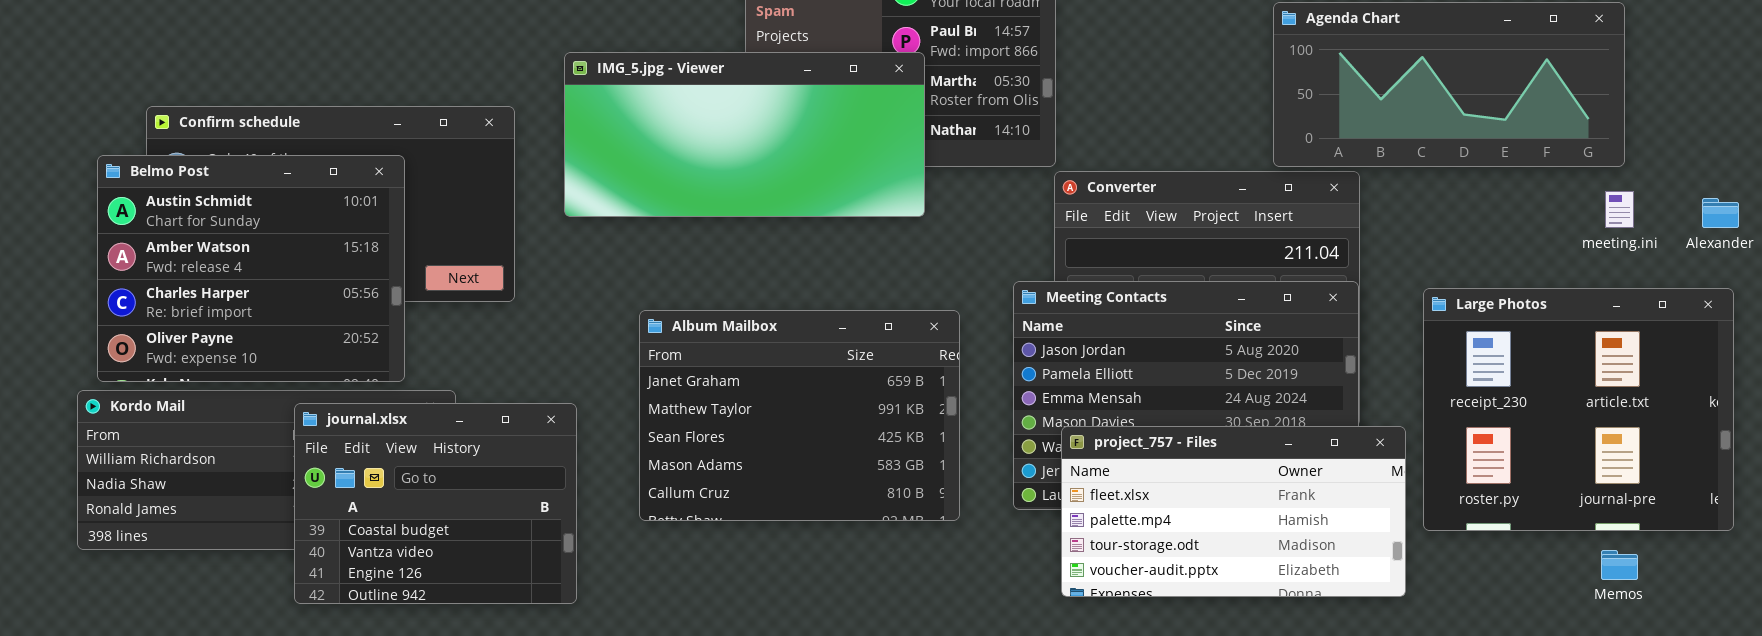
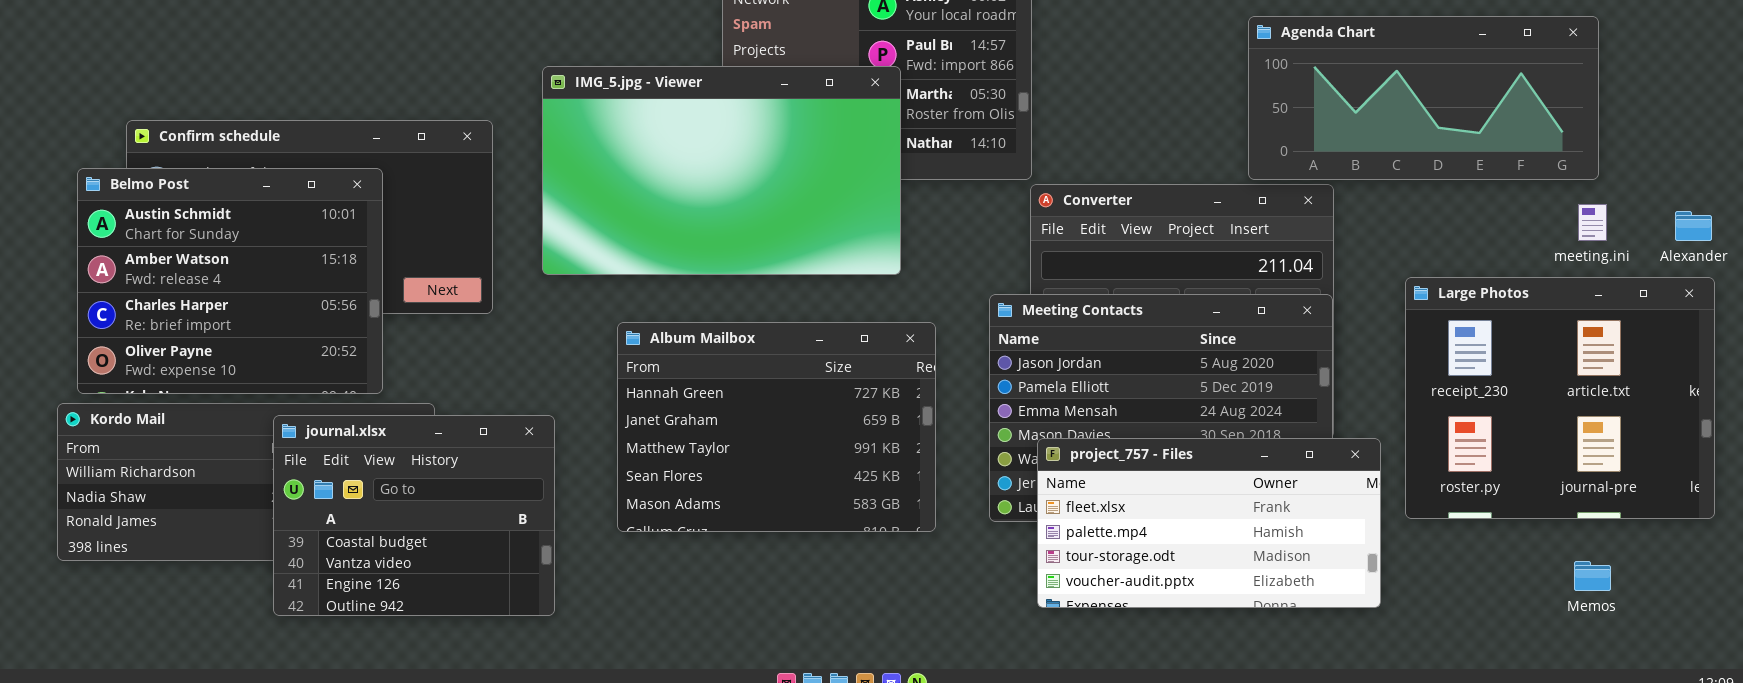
IMG_5.jpg - Viewer: [564,52,925,217] -> [542,66,901,275], resized
Large Photos: [1423,288,1734,531] -> [1405,277,1715,519], moved
Album Mailbox: [639,310,960,521] -> [617,322,936,532], scrolled up 1 row

